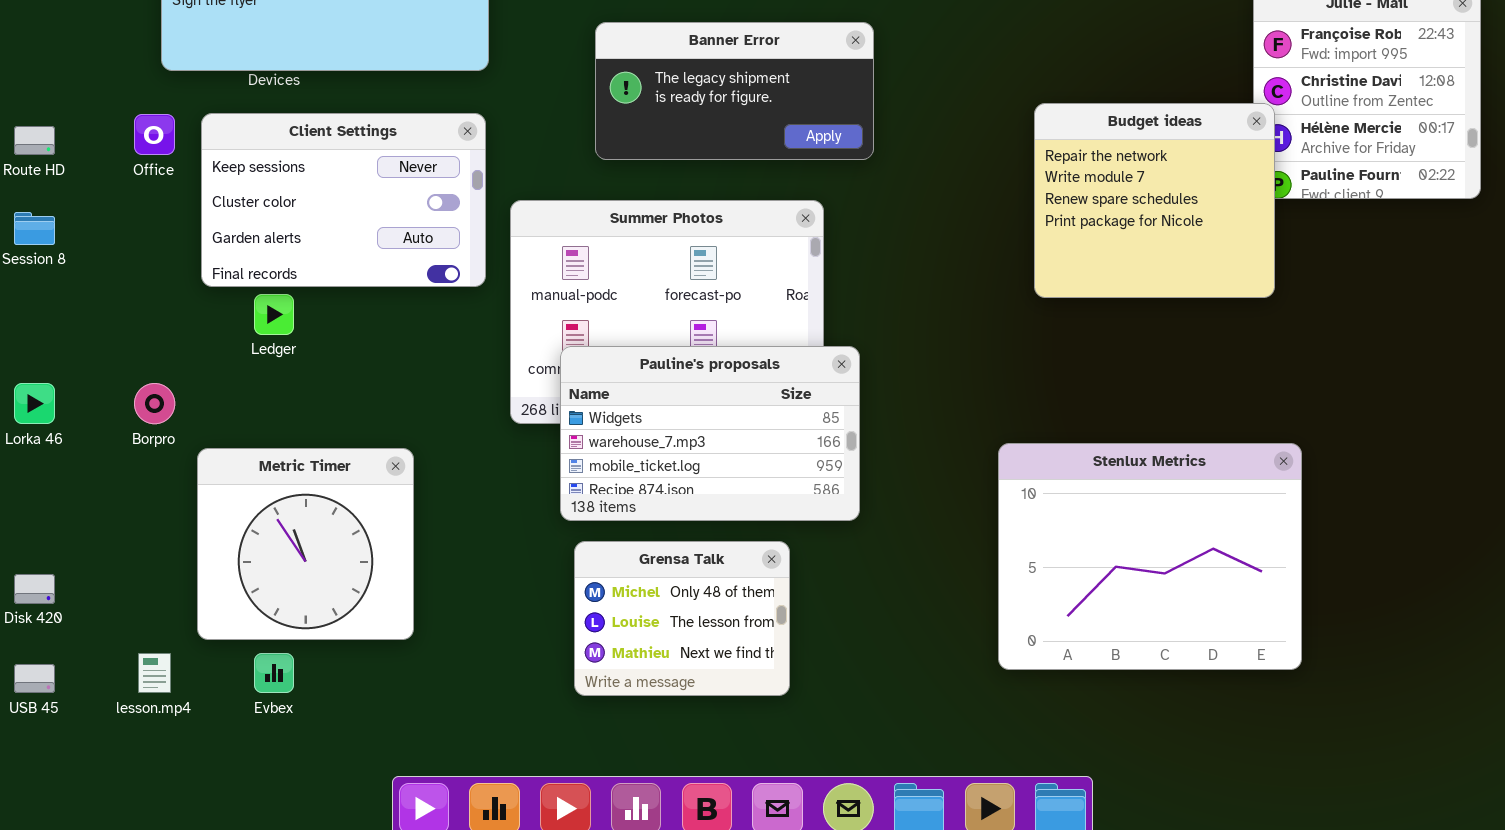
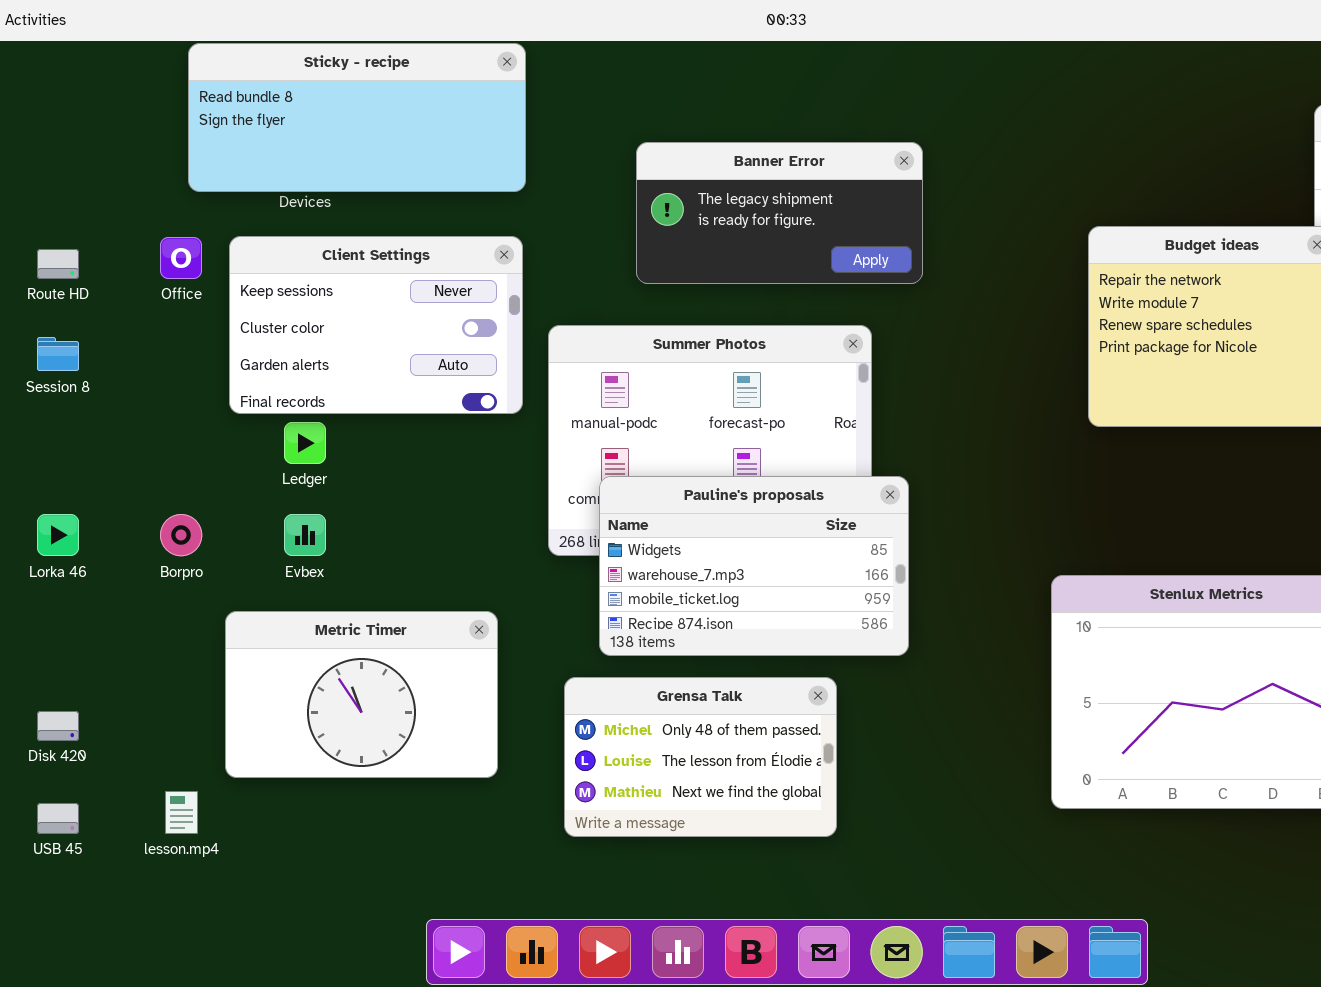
Metric Timer: [197,448,414,640] -> [225,611,498,778], resized
Grensa Talk: [574,541,790,696] -> [564,677,837,837], resized
Evbex: [254,653,294,693] -> [284,514,326,556], moved

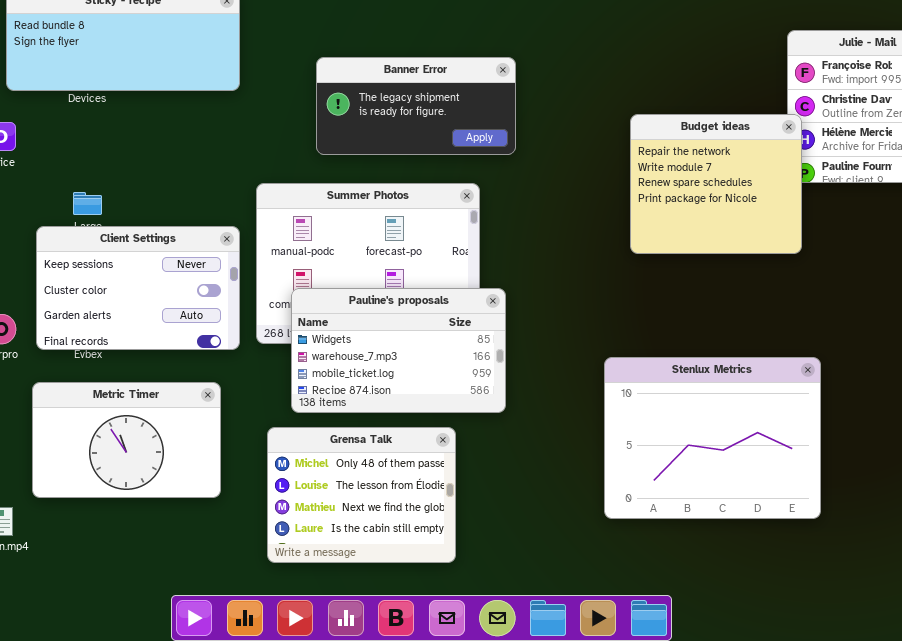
Client Settings: [229,236,523,414] -> [36,226,240,350], moved
Grensa Talk: [564,677,837,837] -> [267,427,456,563], resized

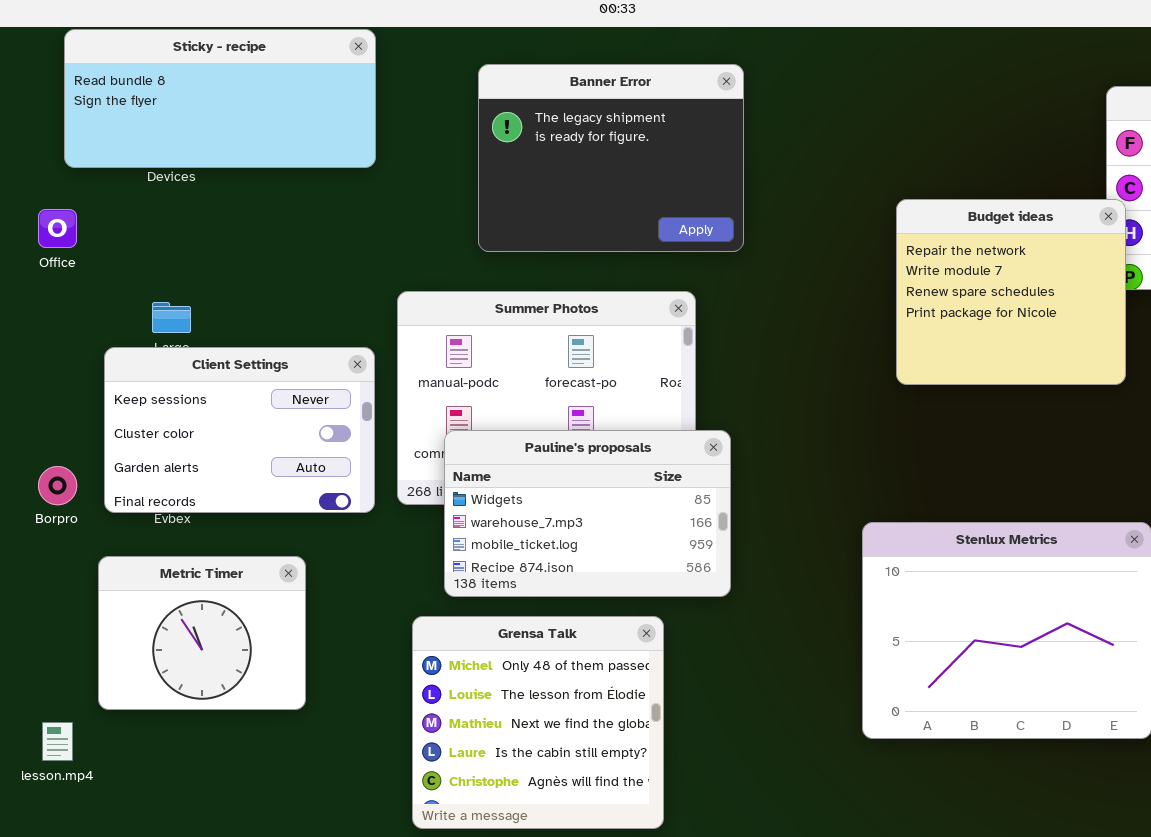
Banner Error: [316,57,516,155] -> [478,64,744,252], resized
Metric Timer: [32,382,221,498] -> [98,556,306,710], resized
Grensa Talk: [267,427,456,563] -> [412,616,664,829], resized

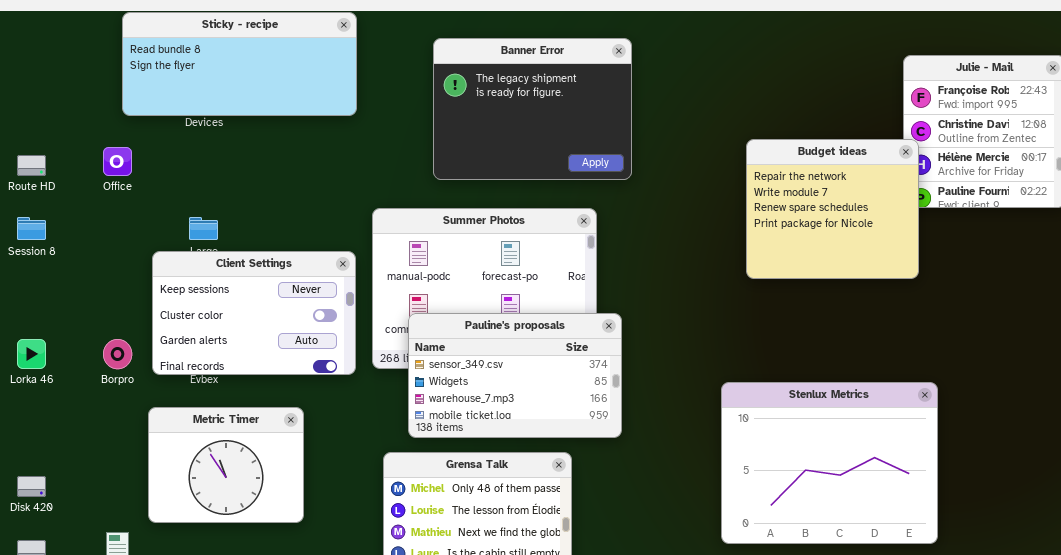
Pauline's proposals: [444,430,731,597] -> [408,313,622,438], scrolled up 1 row

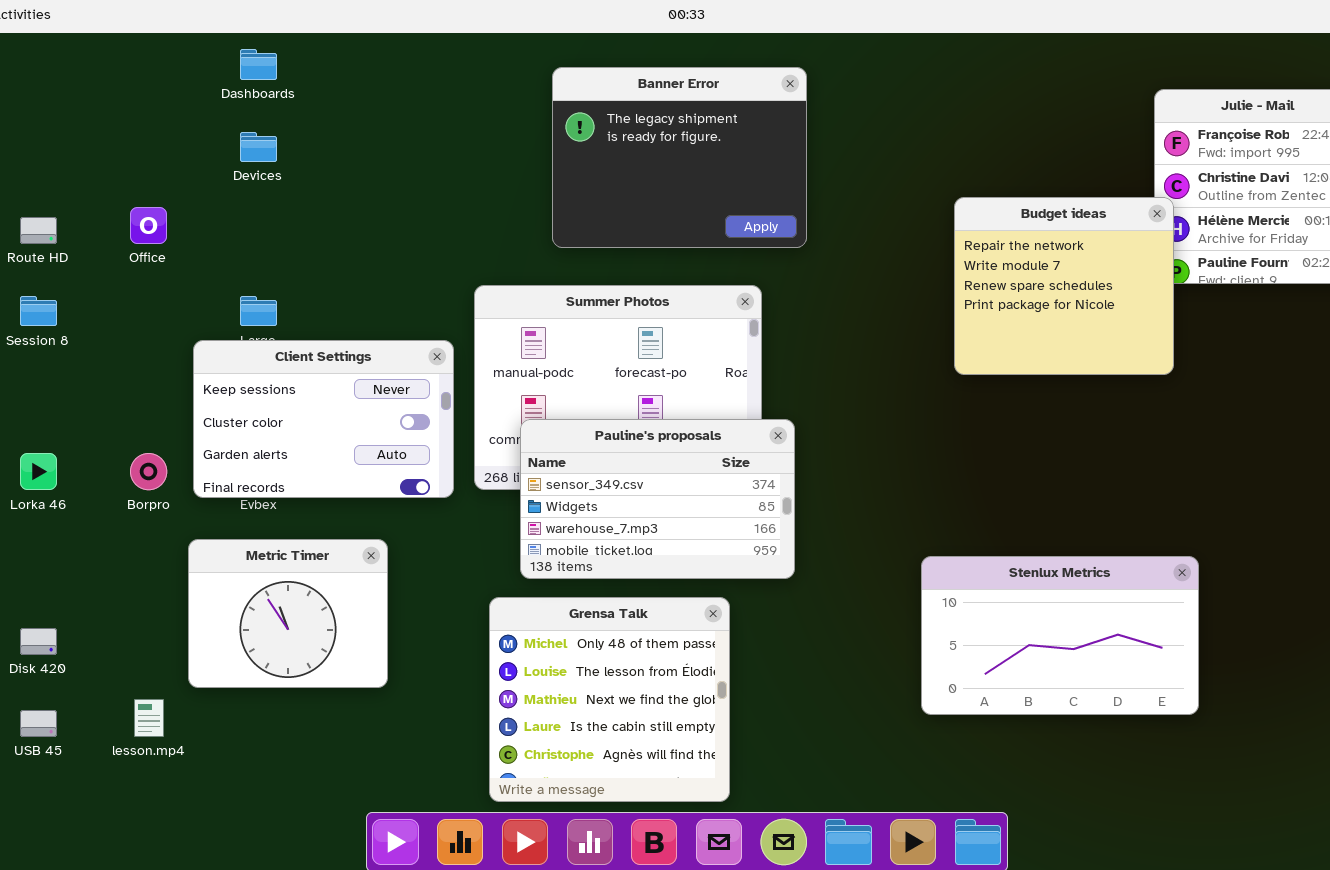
Sticky - recipe: [122,12,357,116] -> none, closed
Stenlux Metrics: [721,382,938,544] -> [921,556,1199,715], resized

